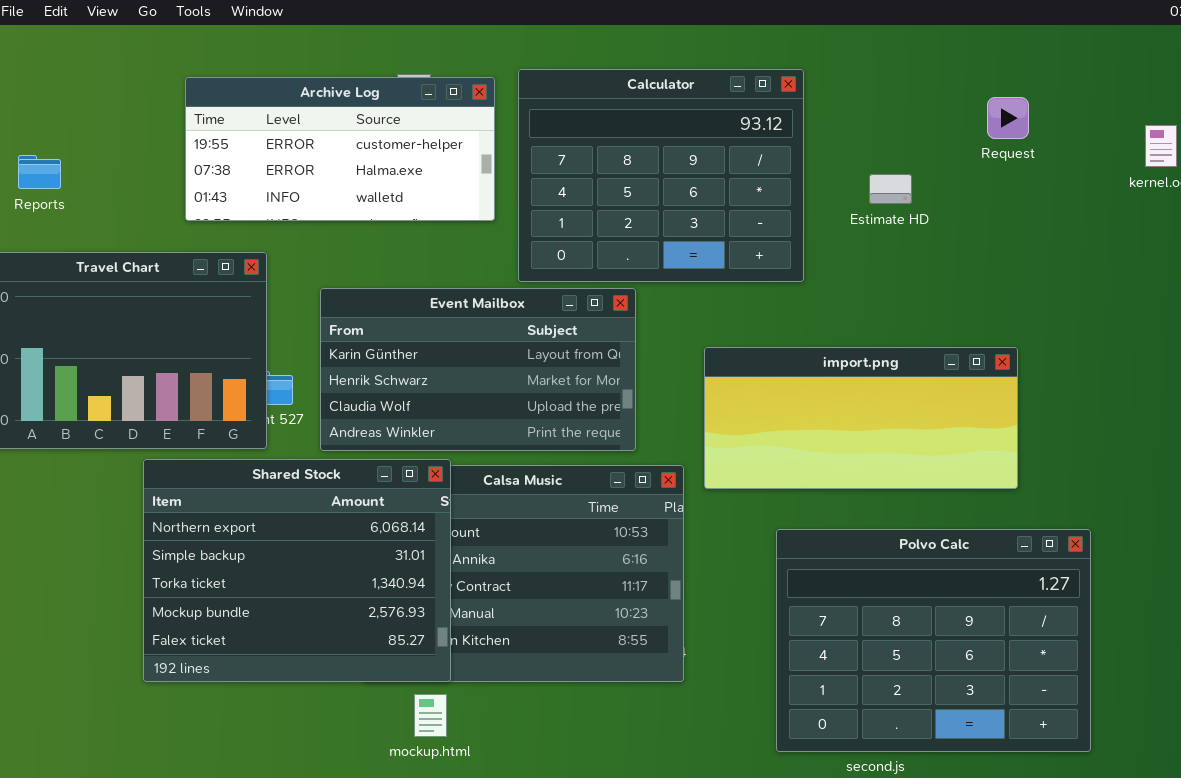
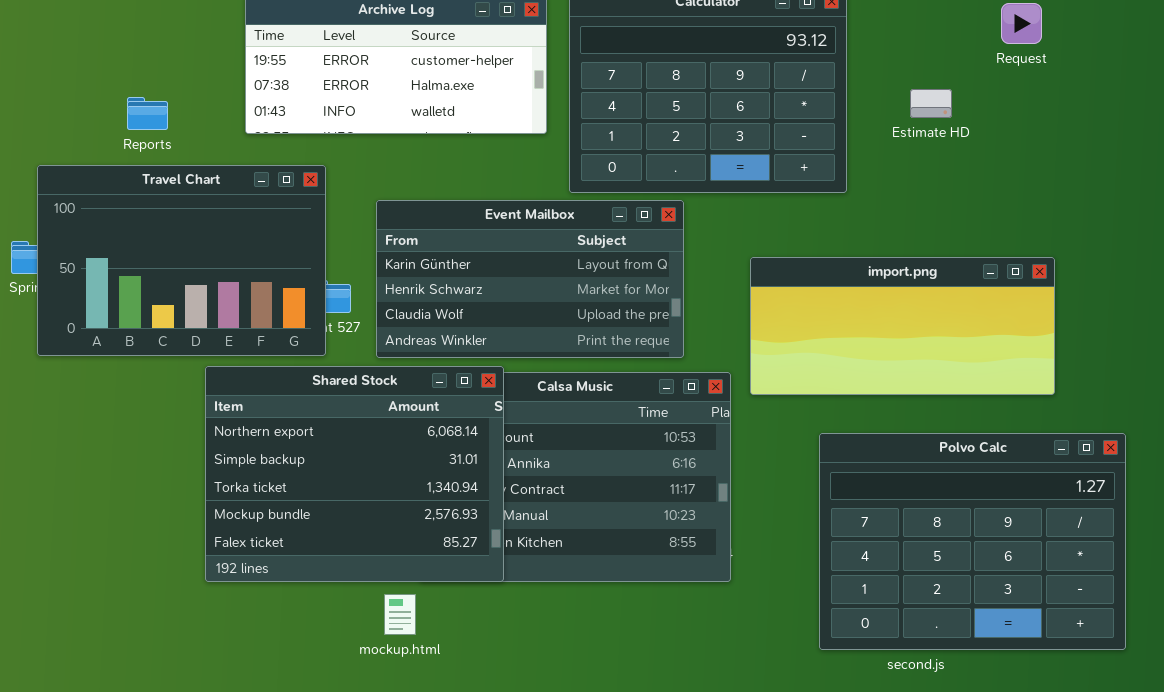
Request: [987,97,1029,139] -> [1001,3,1042,44], moved
Reports: [18,155,61,189] -> [127,97,168,130], moved
mockup.html: [414,694,447,737] -> [384,594,416,635], moved

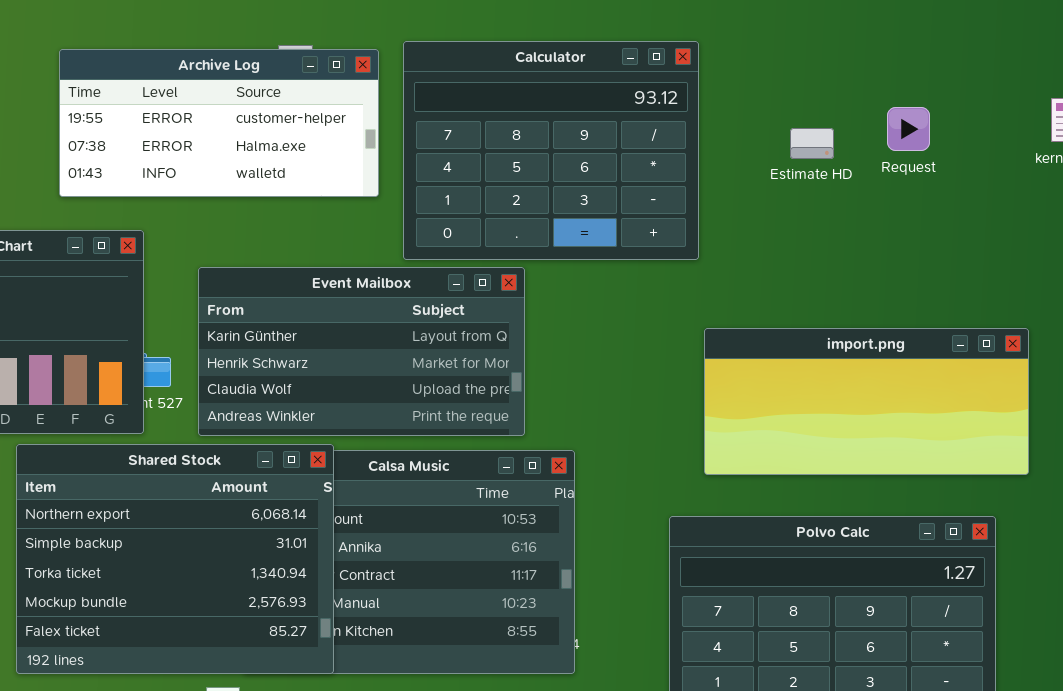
Request: [1001,3,1042,44] -> [887,107,930,151], moved
Estimate HD: [910,89,952,118] -> [790,128,834,159], moved
import.png: [750,257,1055,395] -> [704,328,1029,475], moved

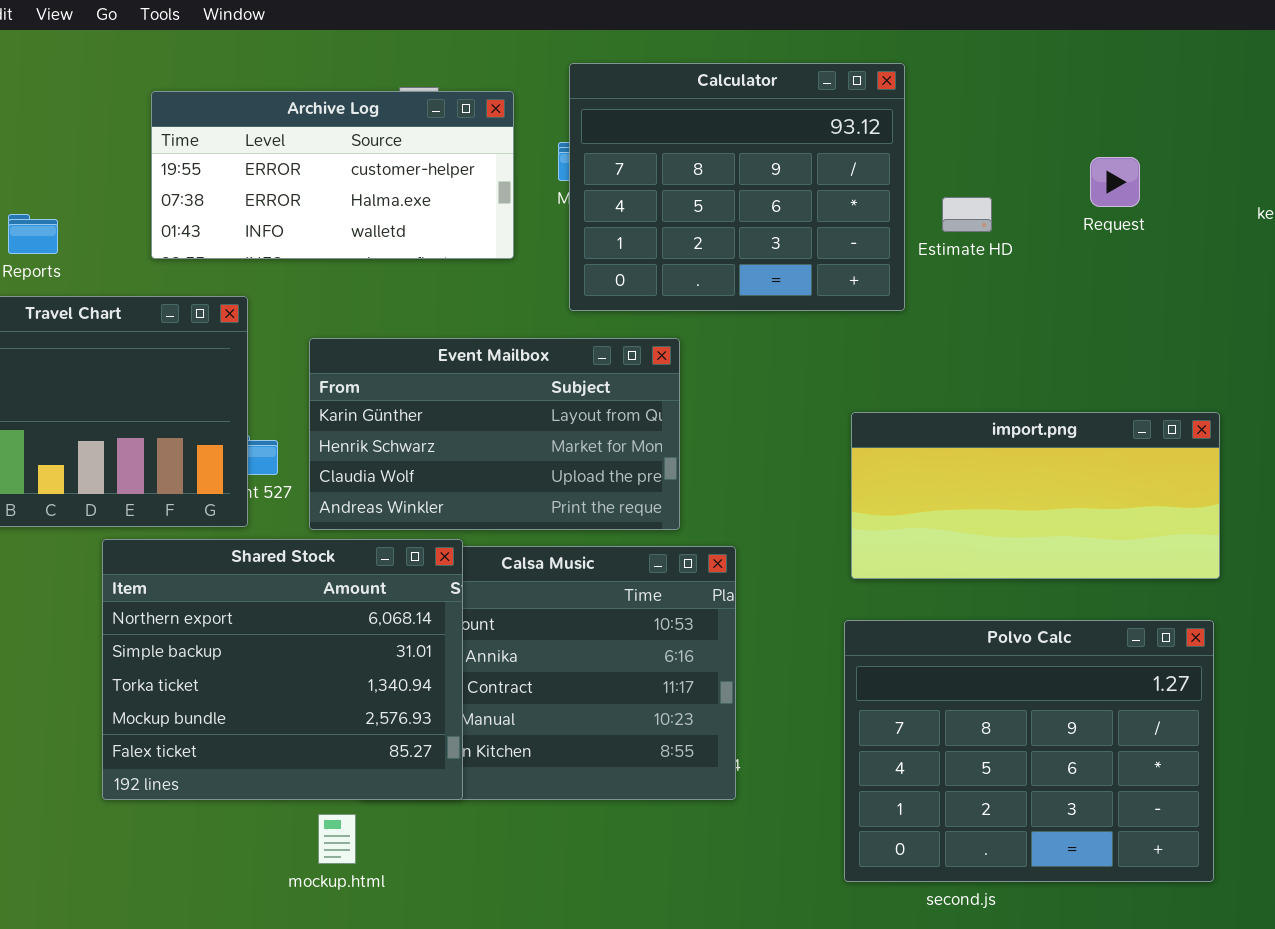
Calculator: [403,41,699,260] -> [569,63,905,311], moved
Estimate HD: [790,128,834,159] -> [942,197,992,232], moved
import.png: [704,328,1029,475] -> [851,412,1220,579], moved

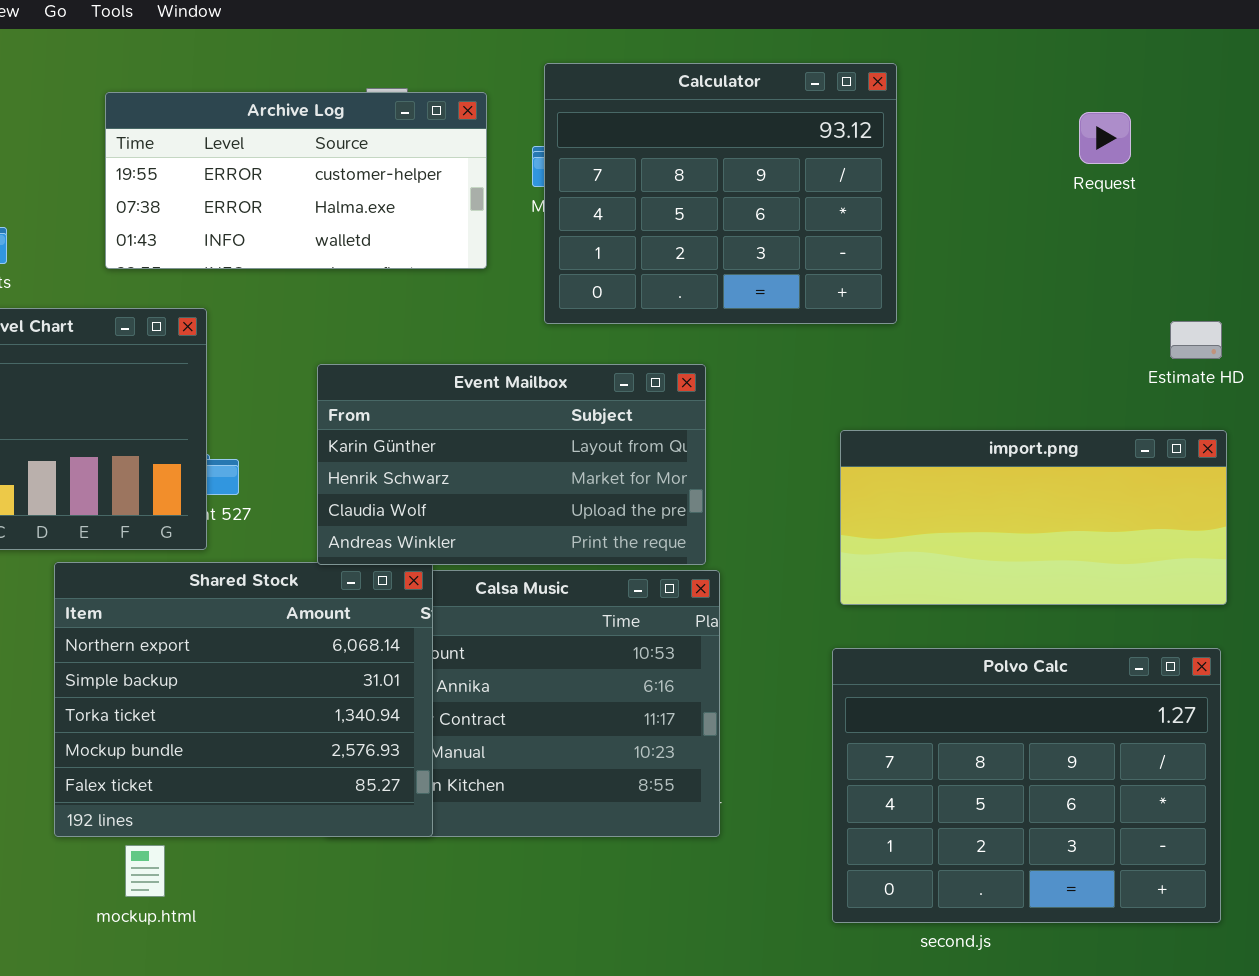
Request: [1090,157,1140,207] -> [1079,112,1131,164], moved
Estimate HD: [942,197,992,232] -> [1170,321,1222,359], moved
Event Mailbox: [309,338,680,530] -> [317,364,706,565], moved
mockup.html: [318,814,356,864] -> [125,845,165,897], moved

